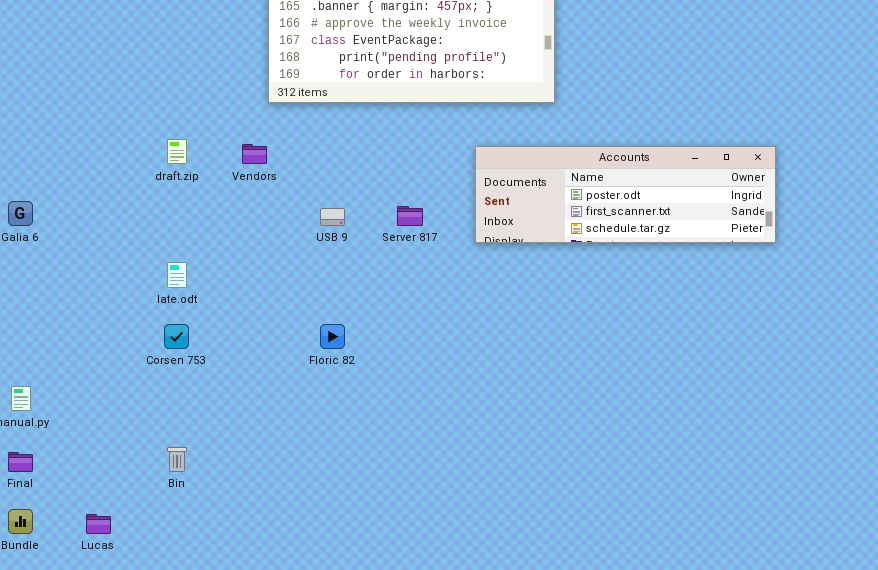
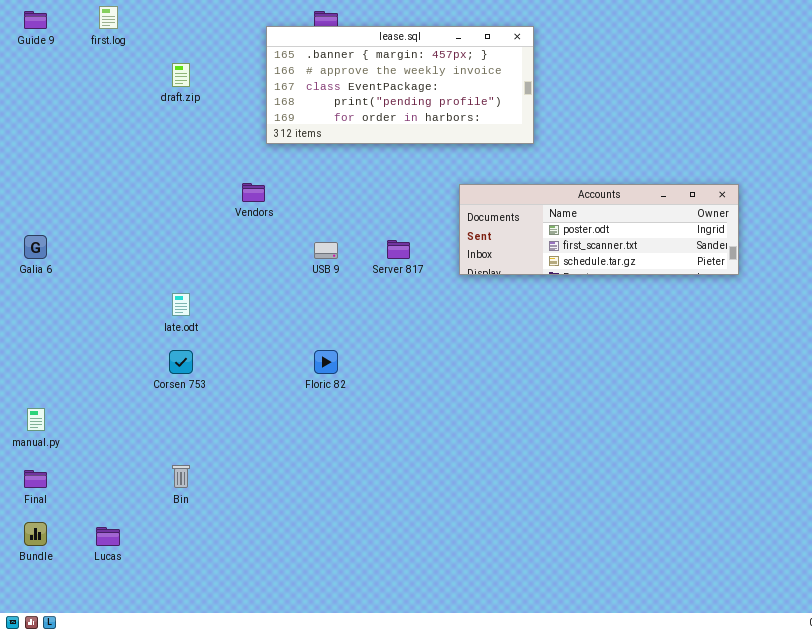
draft.zip: [167,139,187,164] -> [172,63,190,87], moved

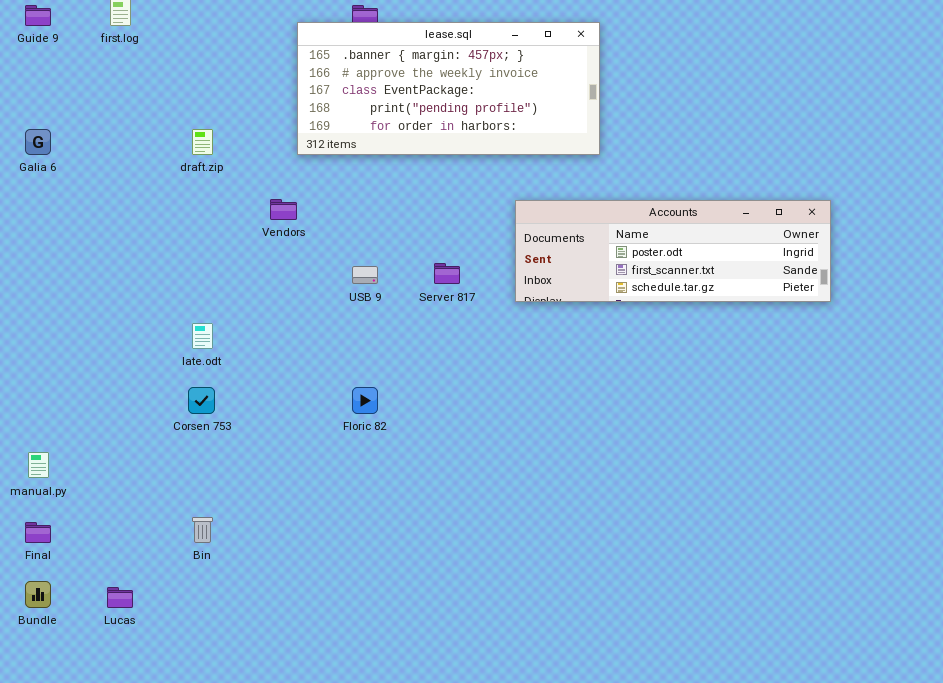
draft.zip: [172,63,190,87] -> [192,129,213,155], moved
Galia 6: [24,235,47,259] -> [25,129,51,155], moved

